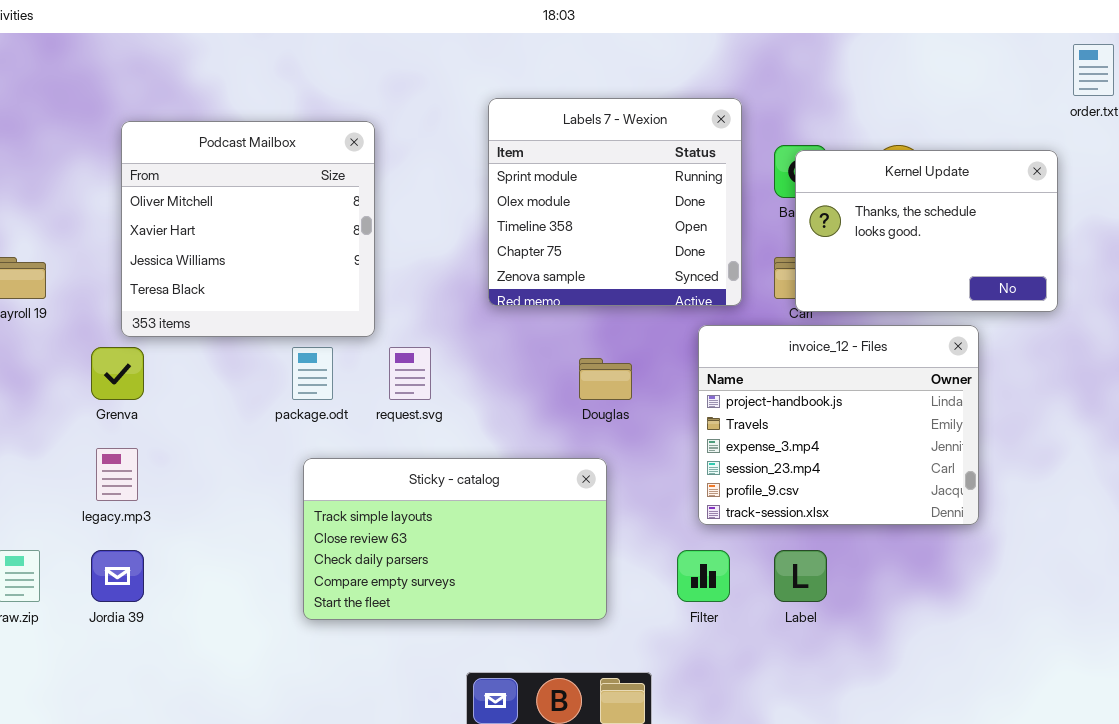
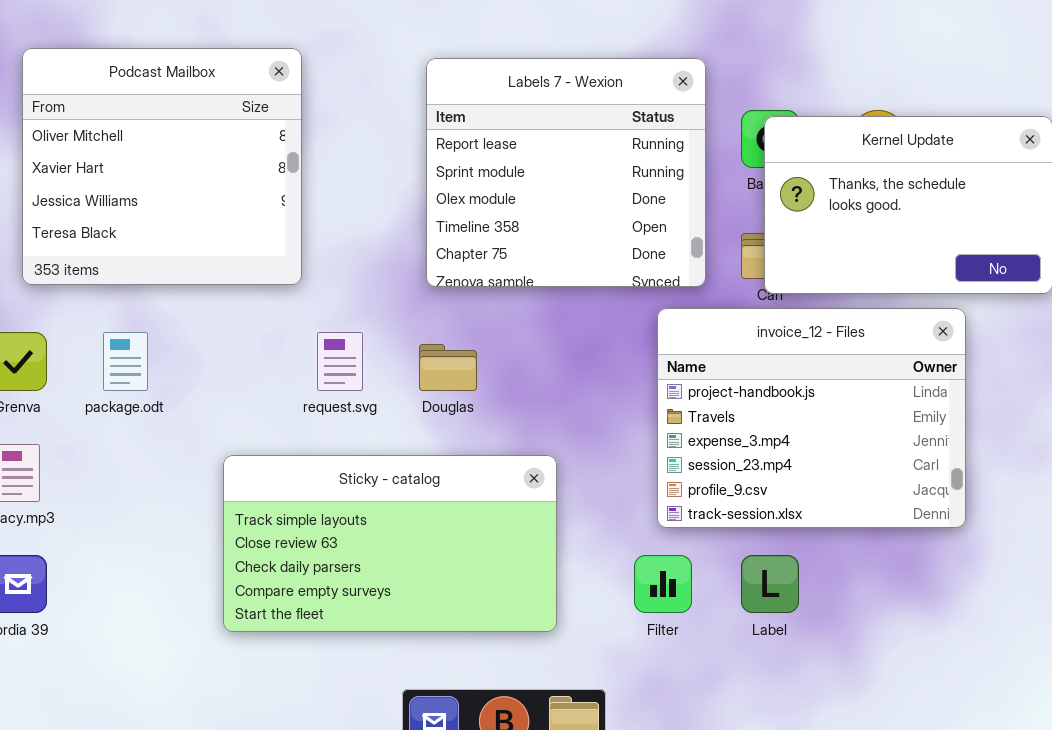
Labels 7 - Wexion: [488,98,742,306] -> [426,58,706,287], scrolled up 1 row
Podcast Mailbox: [121,121,375,337] -> [22,48,302,285], moved
package.odt: [292,347,333,400] -> [103,332,148,391], moved
Douglas: [579,358,632,400] -> [419,344,477,391], moved

